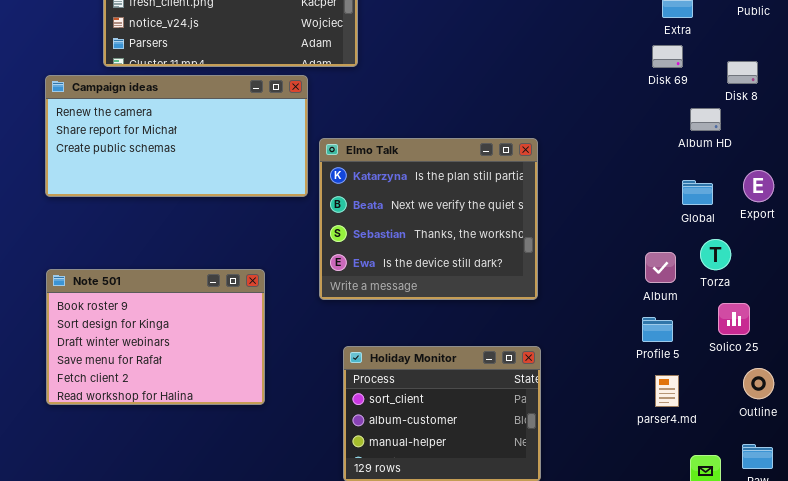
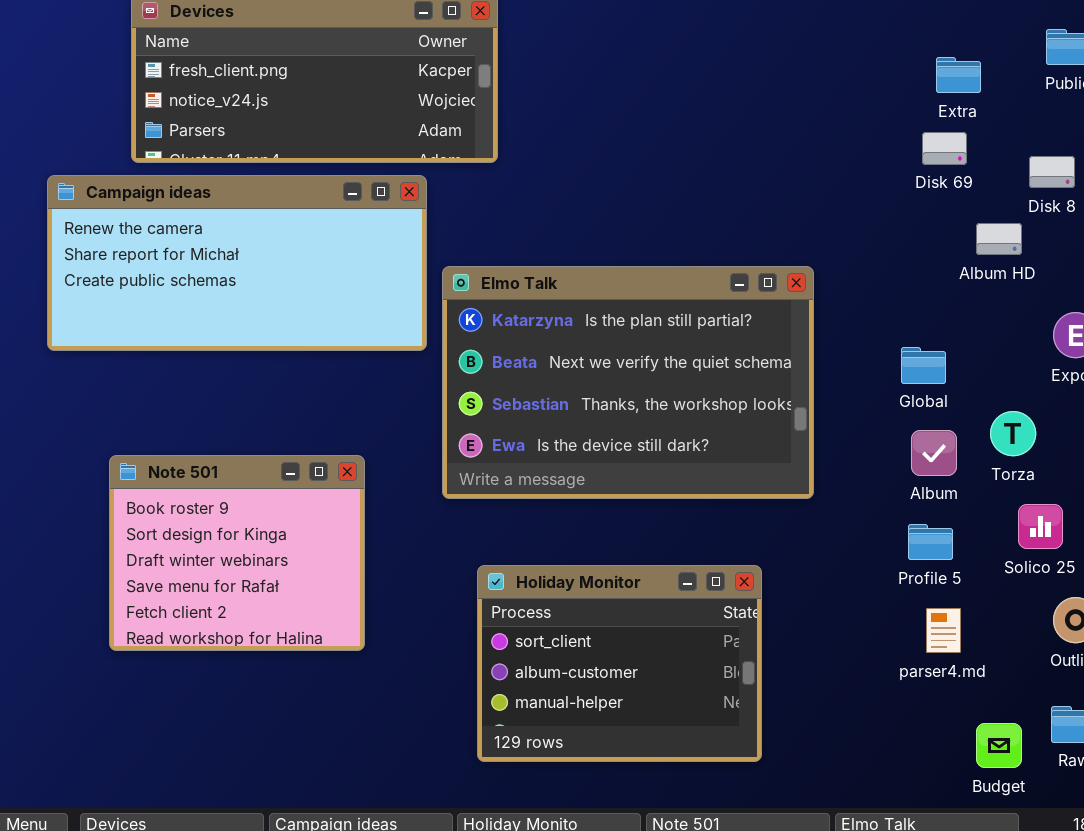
Elmo Talk: [319,138,538,300] -> [442,266,814,499], resized
Global: [682,180,713,205] -> [901,347,946,384], moved
Note 501: [46,269,265,405] -> [109,455,365,651], resized

